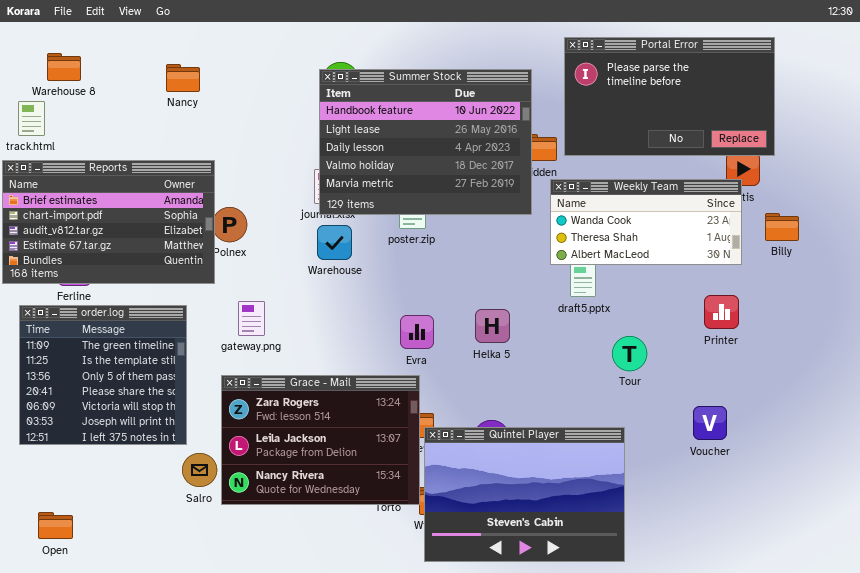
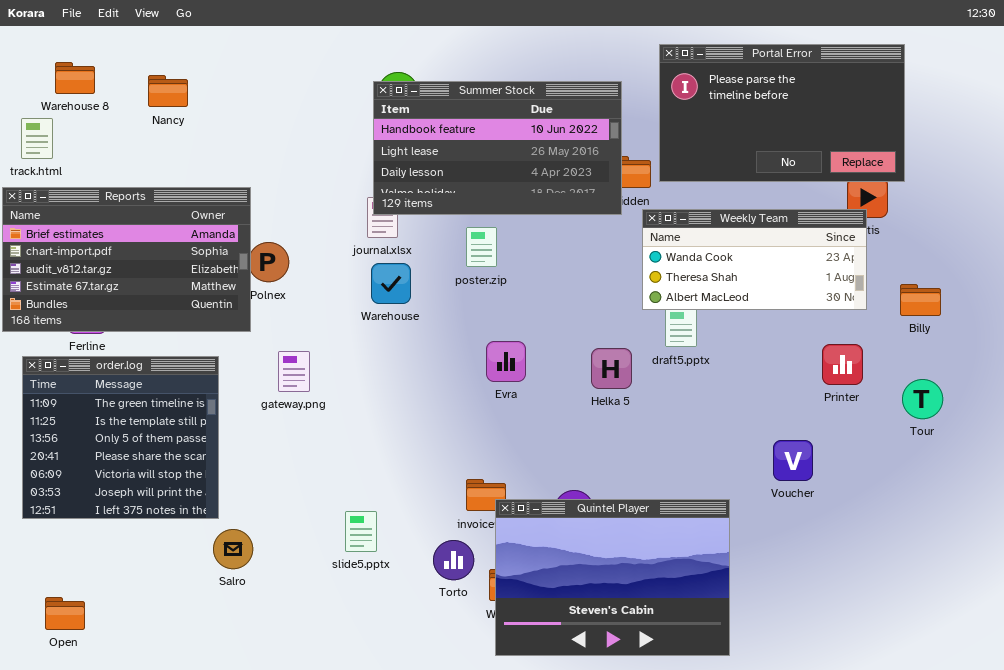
Nancy: [166,64,200,92] -> [148,75,188,107], moved
Summer Stock: [319,69,532,215] -> [373,81,622,215], resized
Billy: [765,213,799,241] -> [900,284,941,316], moved
Helka 5: [475,309,510,343] -> [591,348,632,389], moved
Evra: [400,315,434,349] -> [486,341,526,382], moved
Tour: [612,336,647,371] -> [902,379,943,419], moved
Grace - Mail: [221,375,420,505] -> none, closed
Voucher: [693,406,727,440] -> [773,440,813,481], moved

